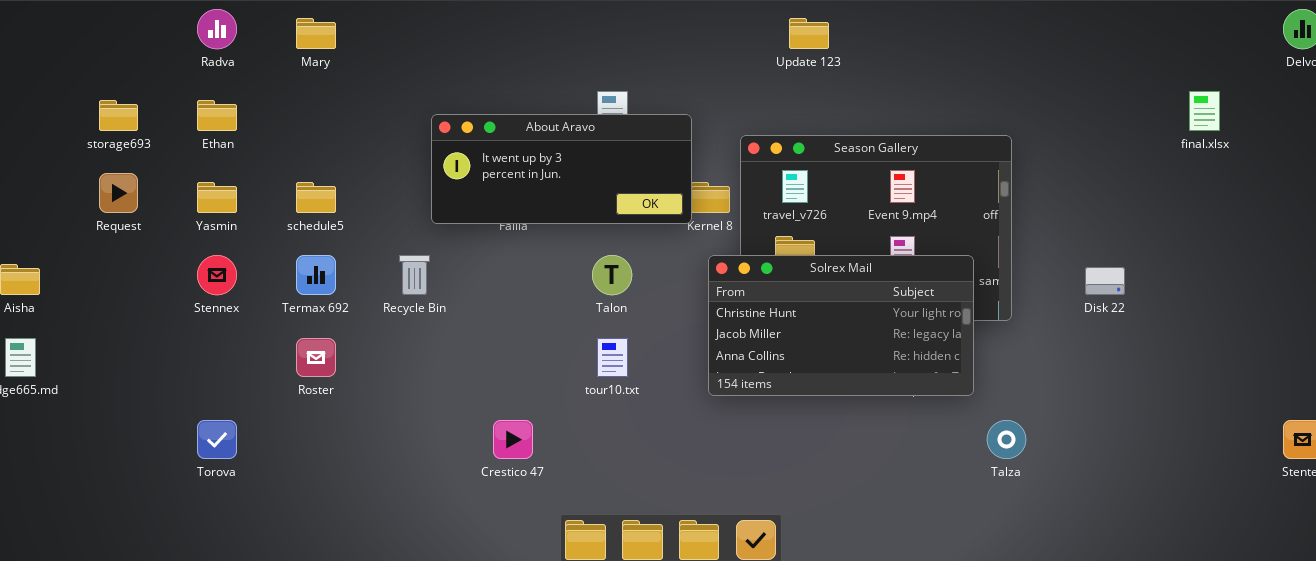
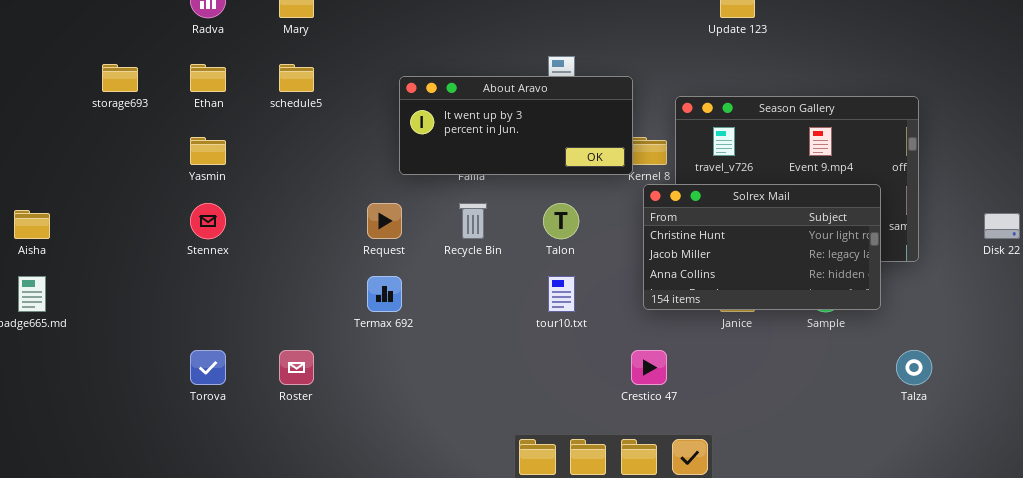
Request: [99,173,138,213] -> [367,203,402,239], moved
schedule5: [296,182,336,213] -> [279,64,314,92], moved
Solrex Mail: [708,255,974,396] -> [643,184,881,310], moved
Termax 692: [296,255,336,295] -> [367,276,402,312], moved
Recycle Bin: [399,255,430,295] -> [459,203,487,239], moved
Roster: [296,338,336,377] -> [279,350,314,385], moved
Crestico 47: [493,420,533,459] -> [631,350,667,385], moved

